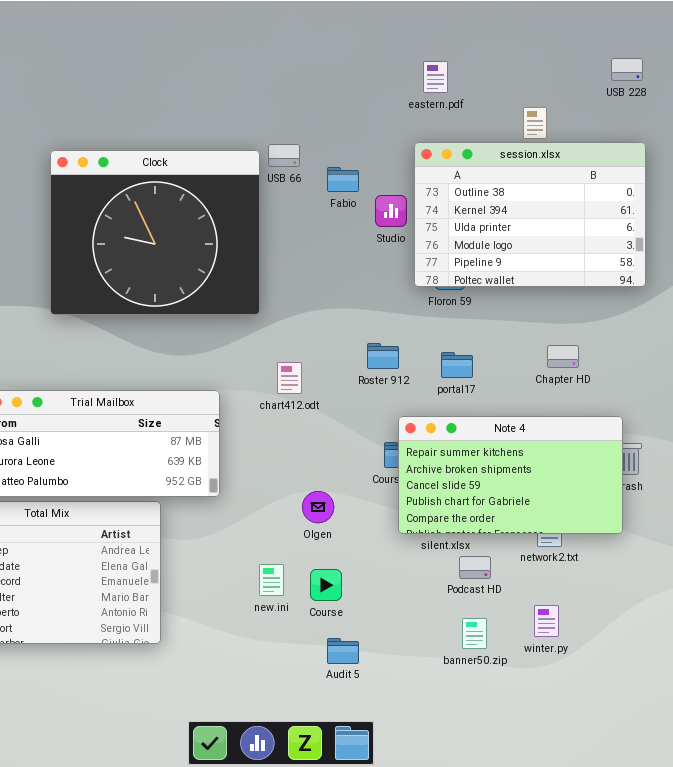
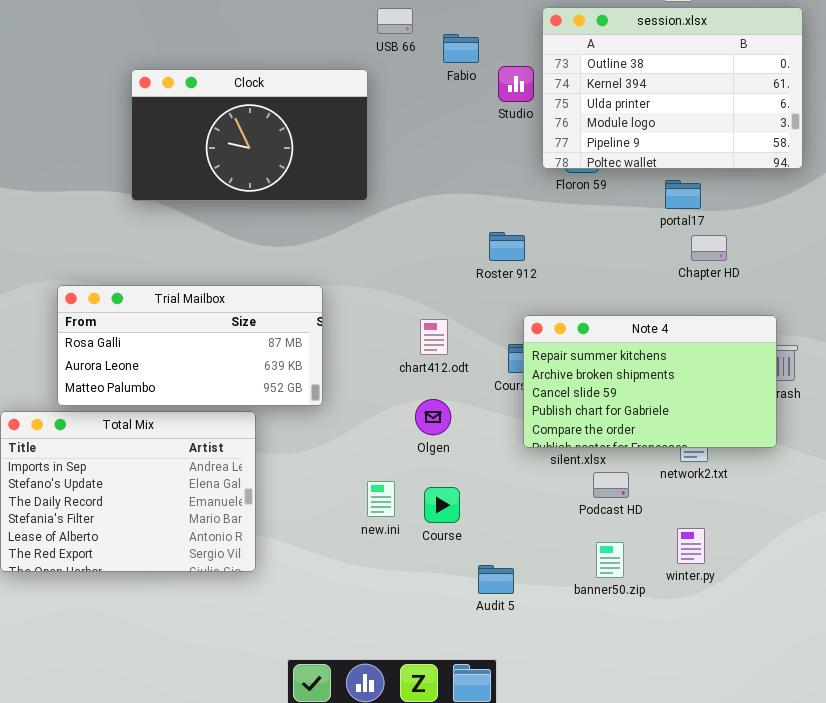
Clock: [50,150,260,315] -> [131,69,368,201], resized
portal17: [441,352,473,378] -> [665,180,701,209], moved
chart412.odt: [277,362,302,394] -> [420,319,448,355], moved
Audit 5: [327,638,359,664] -> [478,565,514,594], moved

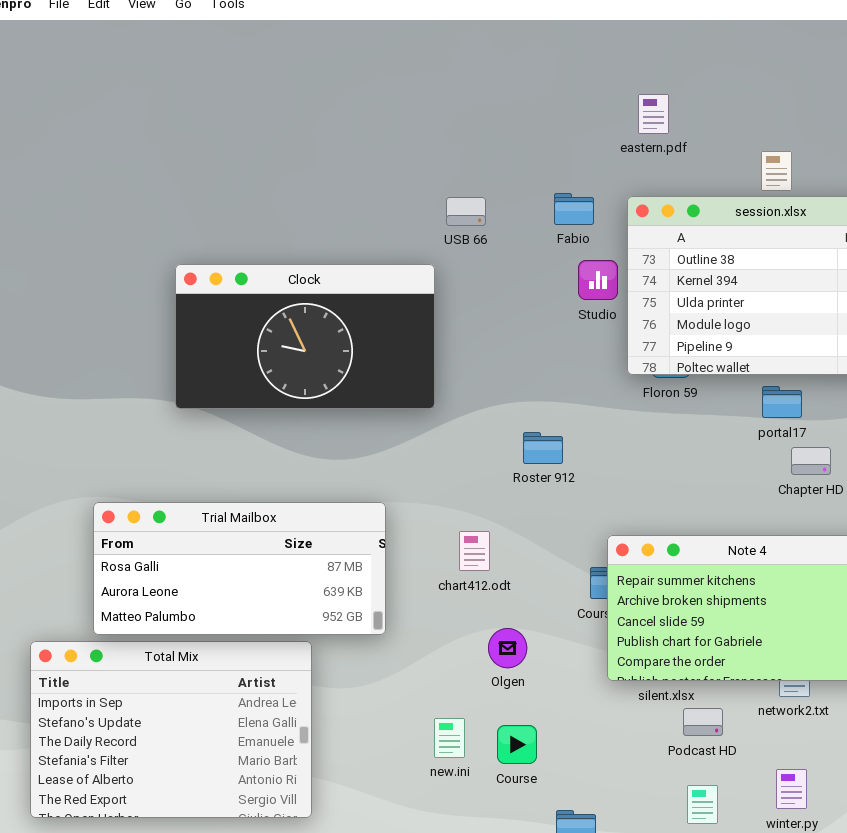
Fabio: [443,34,479,63] -> [554,193,594,225], moved
Roster 912: [489,232,525,261] -> [523,432,563,464], moved
chart412.odt: [420,319,448,355] -> [459,531,490,571], moved

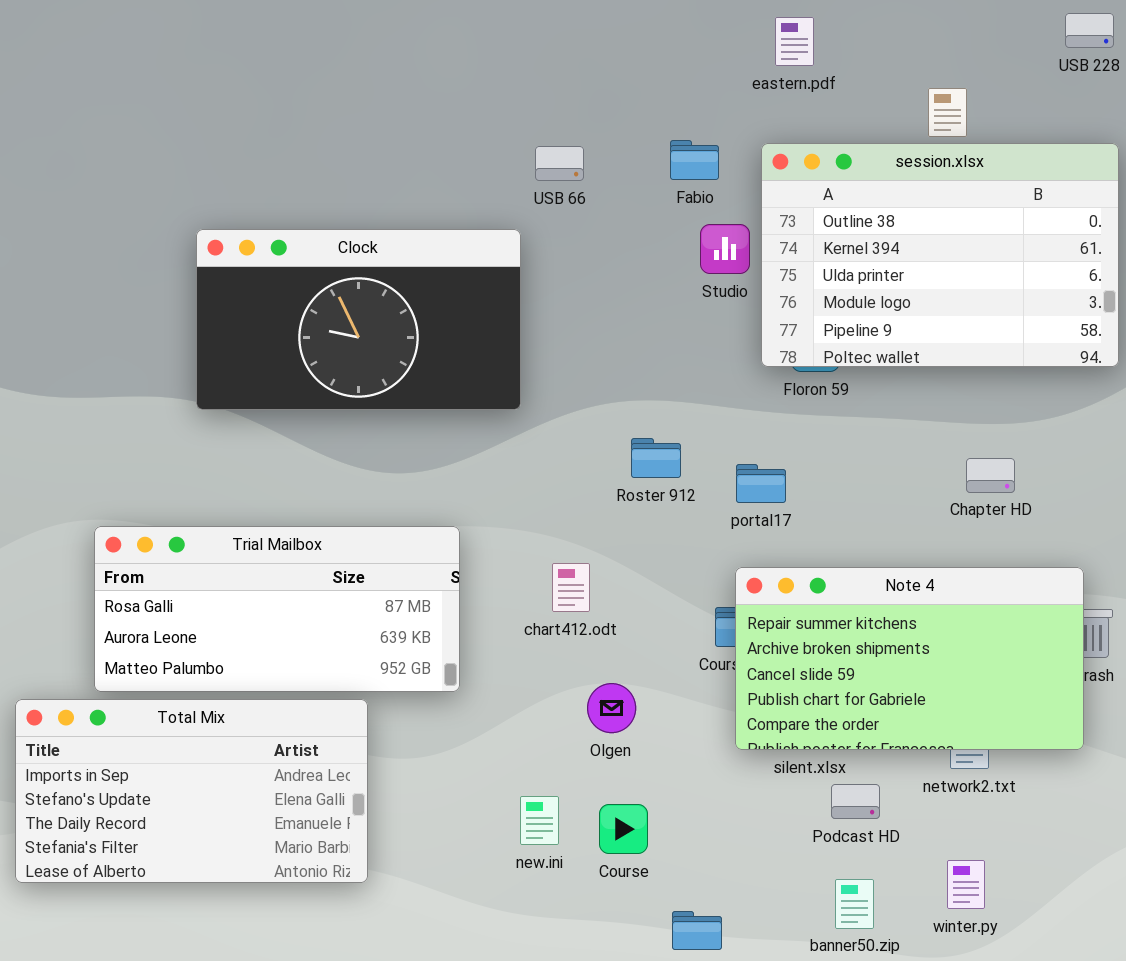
portal17: [762,386,802,418] -> [736,464,786,503], moved
Total Mix: [30,641,312,818] -> [15,699,368,883], resized

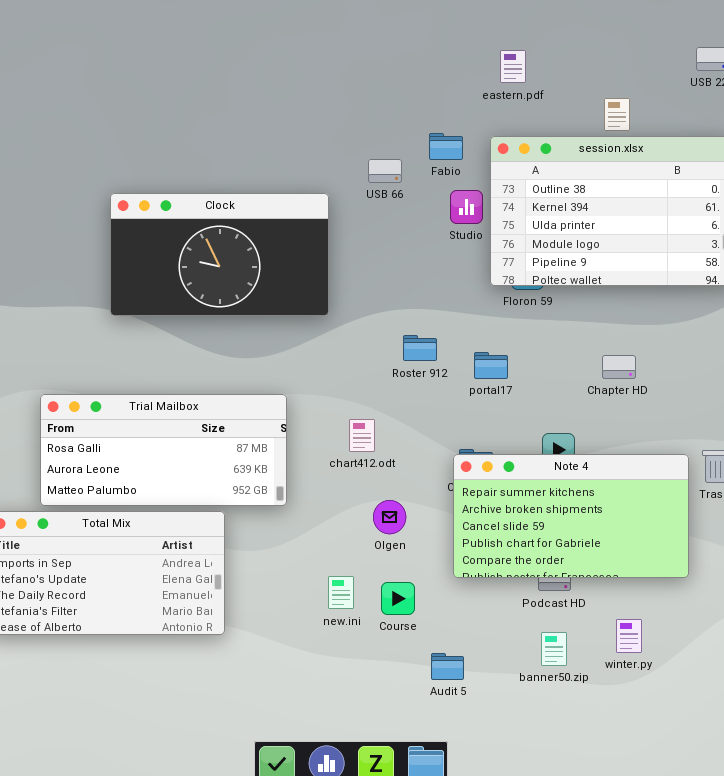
USB 66: [535,146,584,181] -> [368,159,402,183], moved
Chapter HD: [966,458,1015,493] -> [602,355,636,379], moved
Note 4: [735,567,1084,750] -> [453,454,689,578], moved

